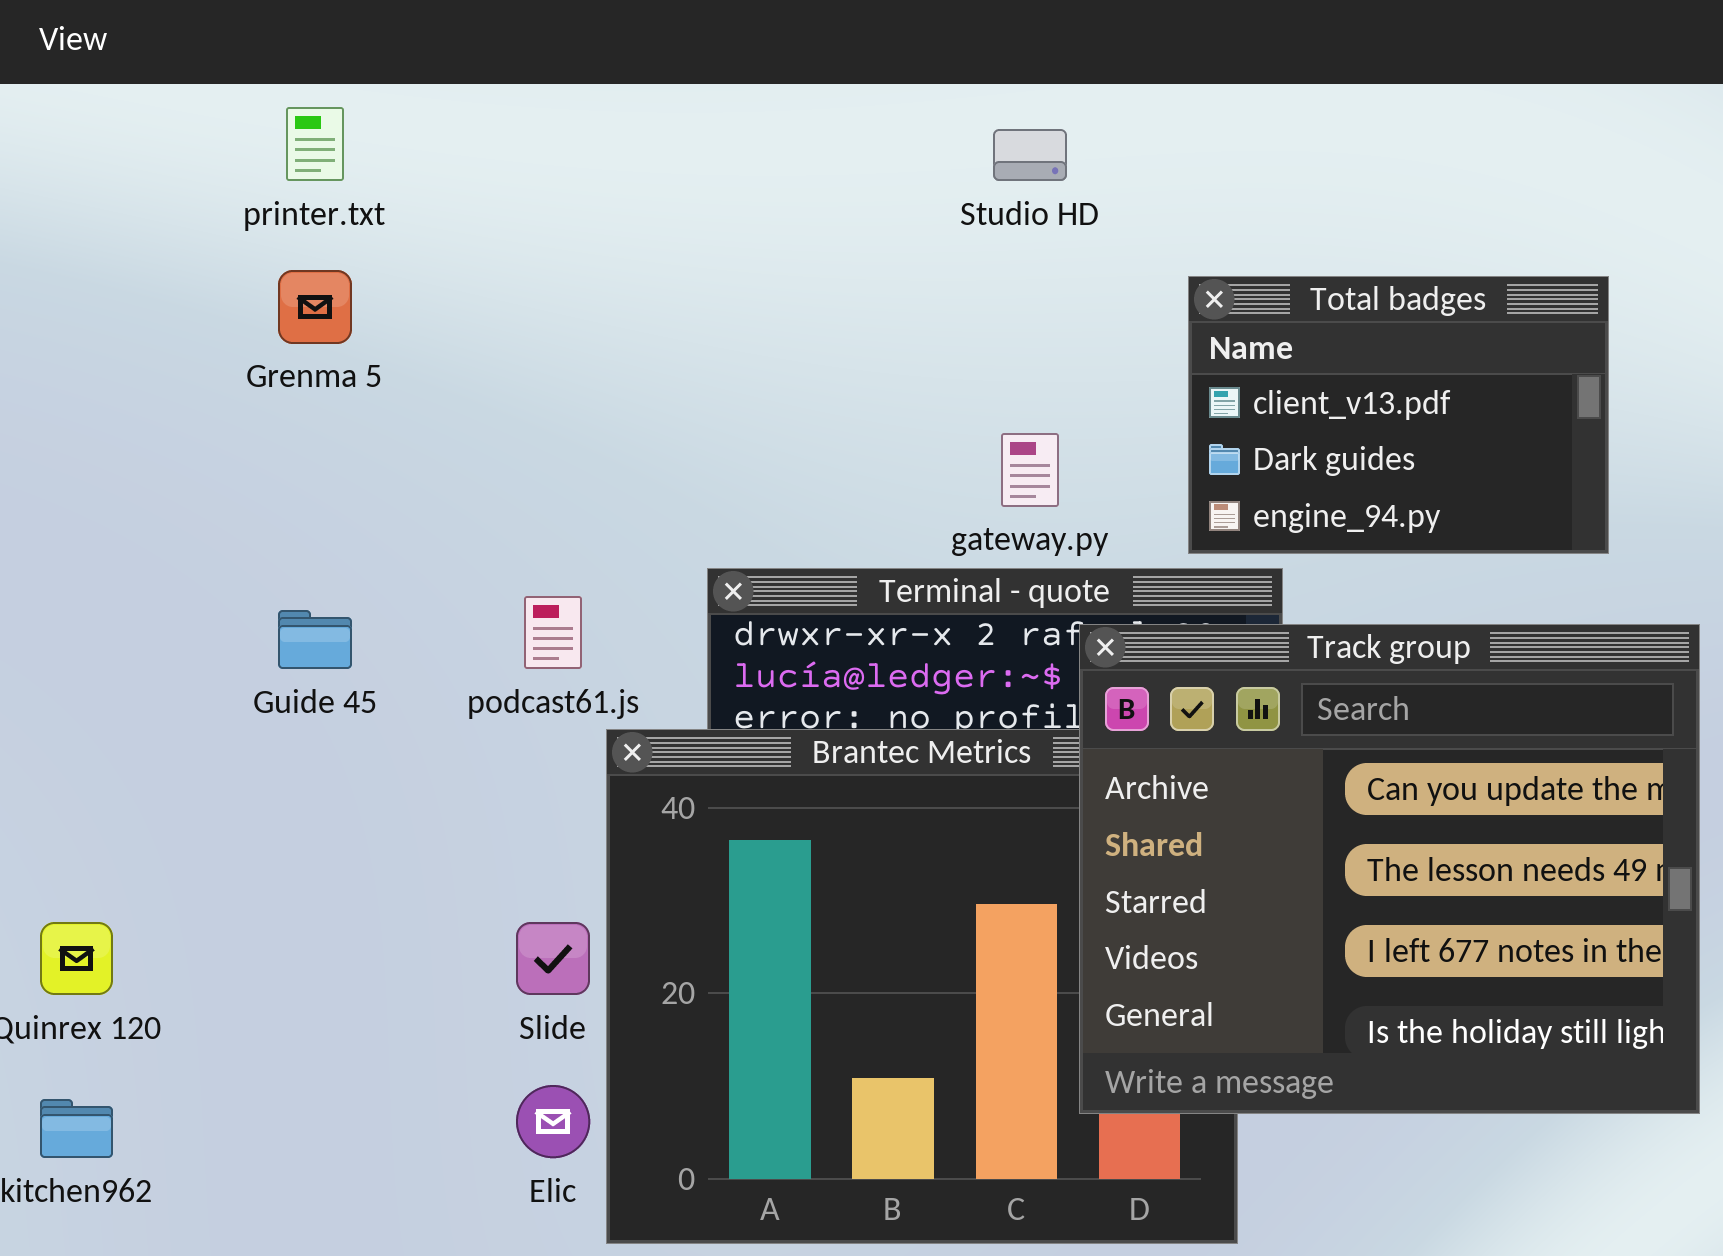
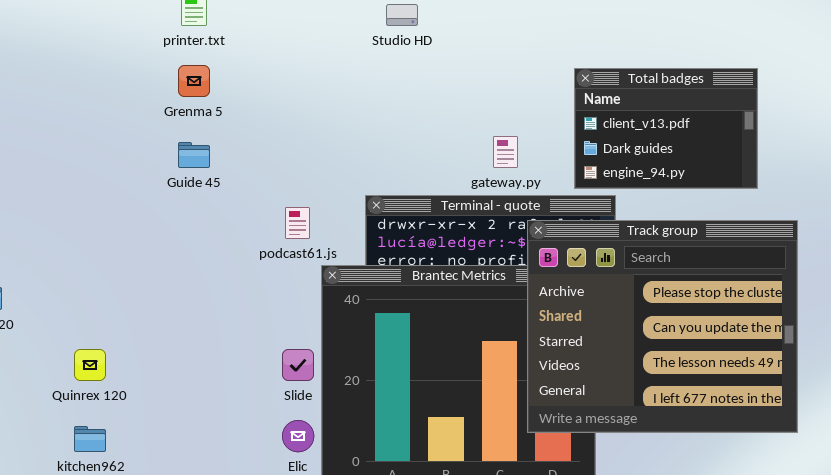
Studio HD: [993,129,1067,181] -> [386,4,418,26], moved
Guide 45: [278,610,352,669] -> [178,142,210,168], moved
Track group: [1079,624,1700,1114] -> [527,220,798,433], scrolled up 1 row

